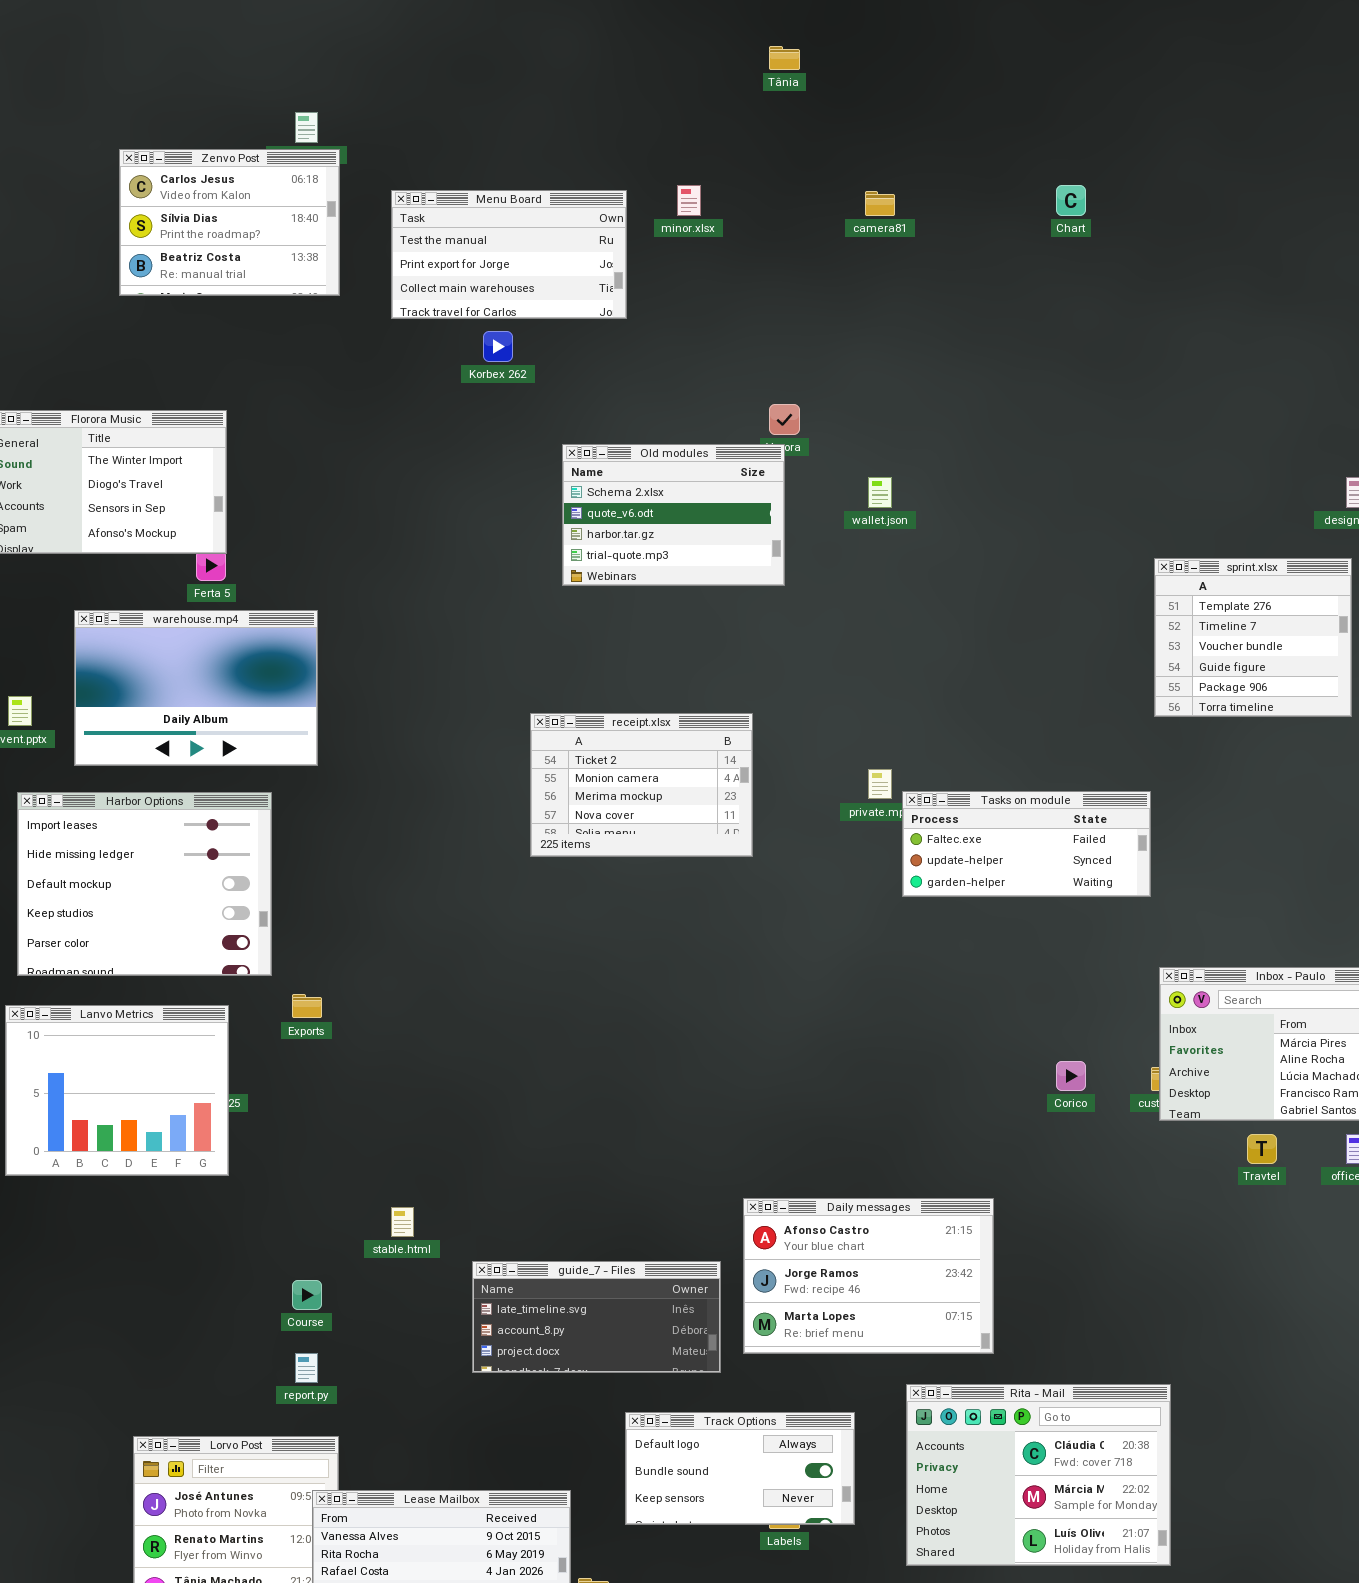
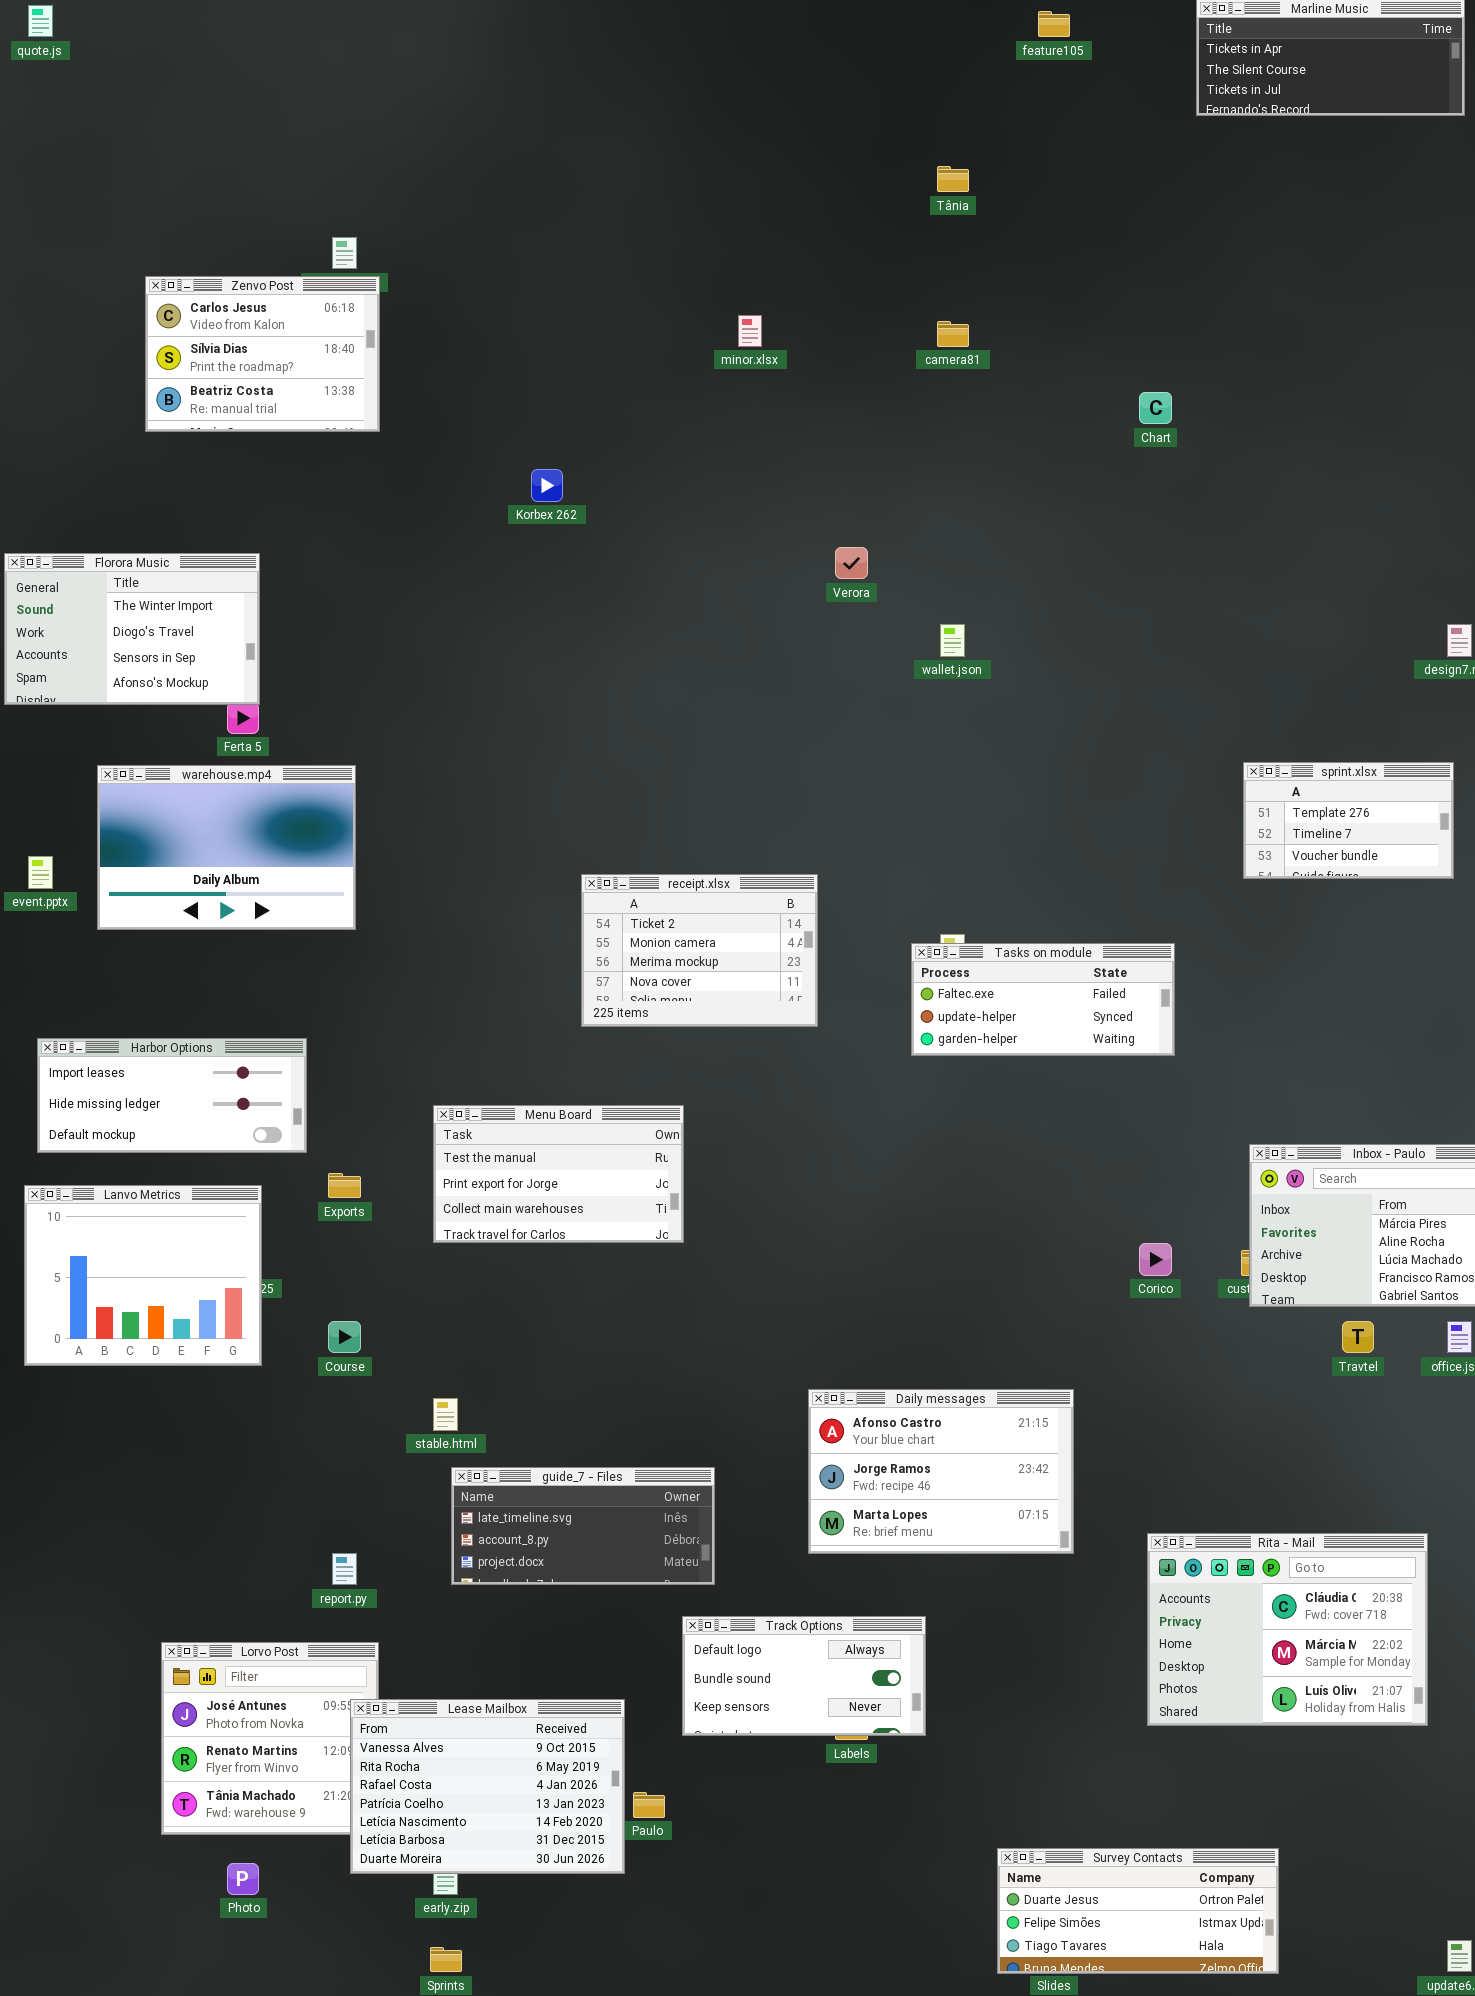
Tânia: [769,46,800,70] -> [937,166,969,192], moved
Chart: [1056,185,1086,216] -> [1139,392,1172,424], moved
Menu Board: [391,190,627,319] -> [433,1105,684,1243], moved
Old modules: [562,444,785,586] -> none, closed
sprint.xlsx: [1154,558,1352,717] -> [1243,762,1454,879], resized
Tasks on module: [902,791,1151,897] -> [911,943,1175,1056], moved
Harbor Options: [17,792,272,976] -> [37,1038,307,1153], resized
guide_7 - Files: [472,1261,721,1373] -> [451,1467,715,1585], moved
Course: [292,1280,322,1310] -> [328,1321,361,1353], moved
Rita - Mail: [906,1384,1171,1566] -> [1147,1533,1428,1726], moved

